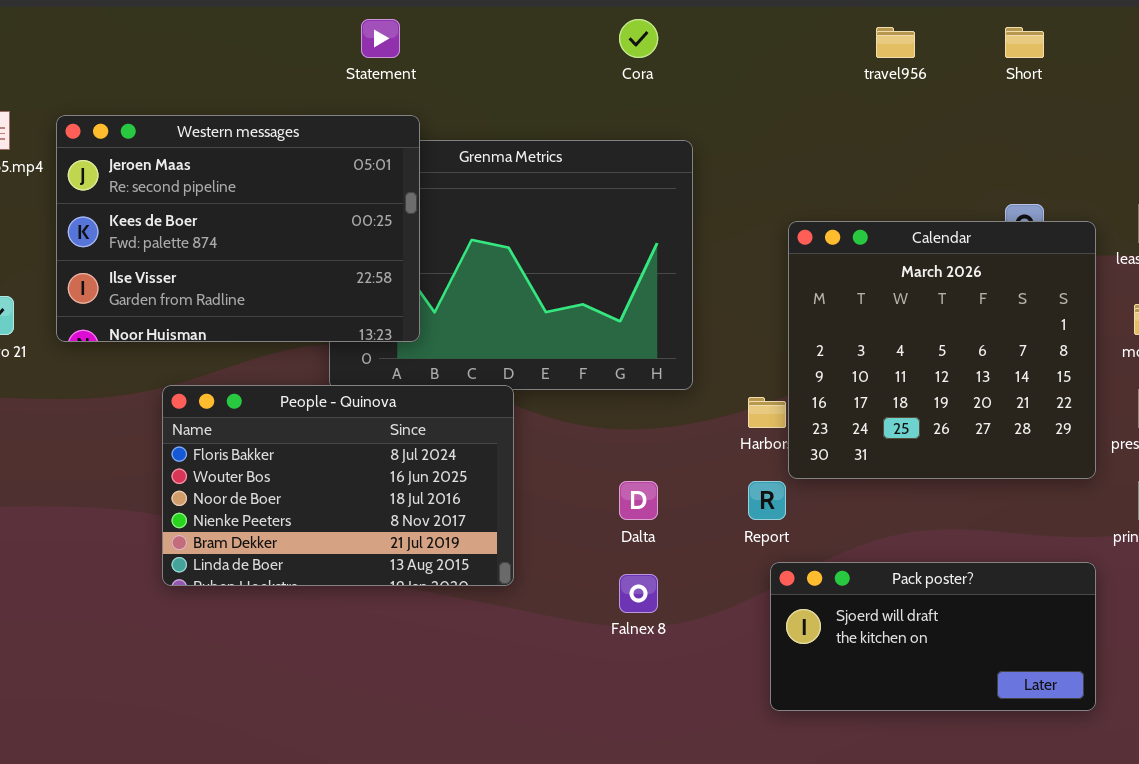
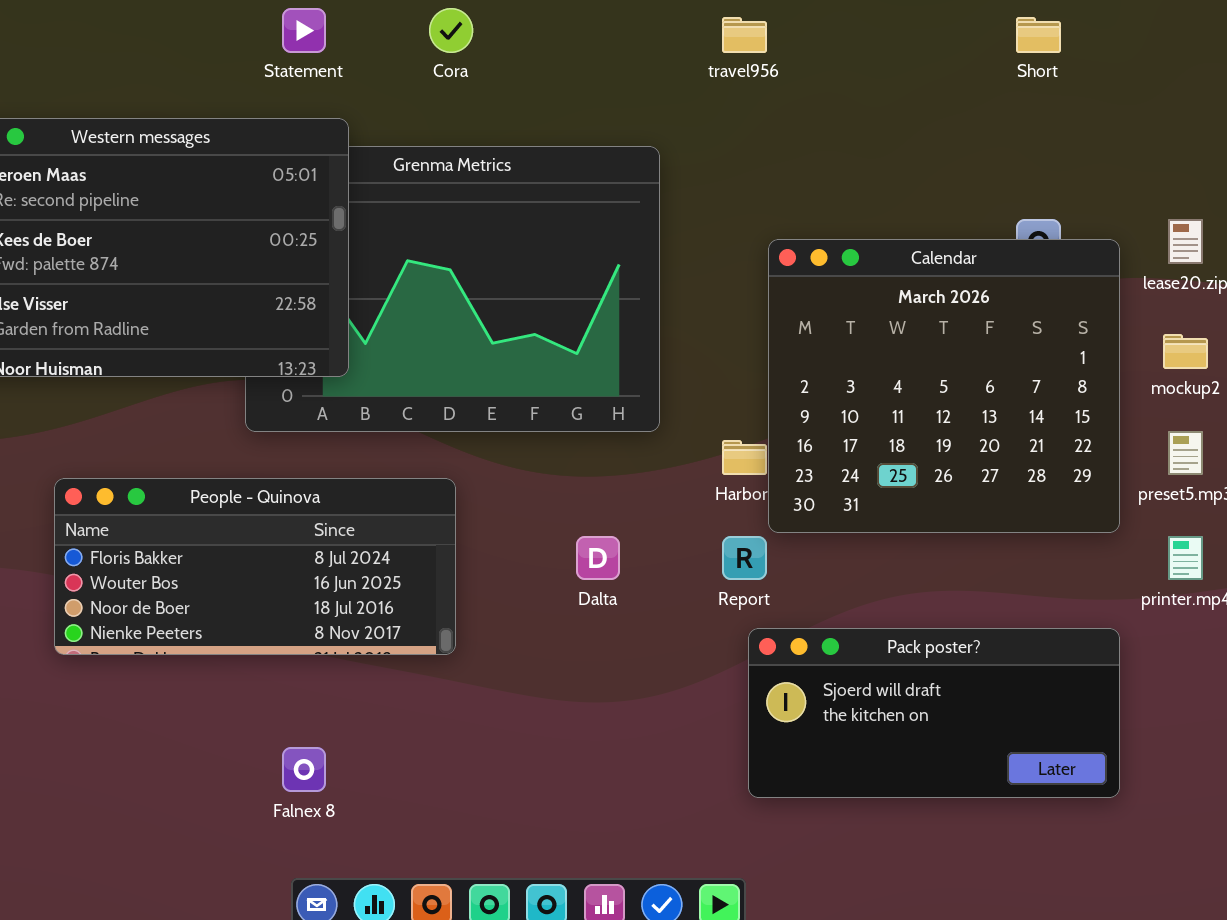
Cora: [619,19,658,58] -> [429,8,473,53], moved
travel956: [876,27,915,58] -> [722,17,767,53], moved
People - Quinova: [162,385,514,586] -> [54,478,456,655], resized
Falnex 8: [619,574,658,613] -> [282,747,326,792], moved

